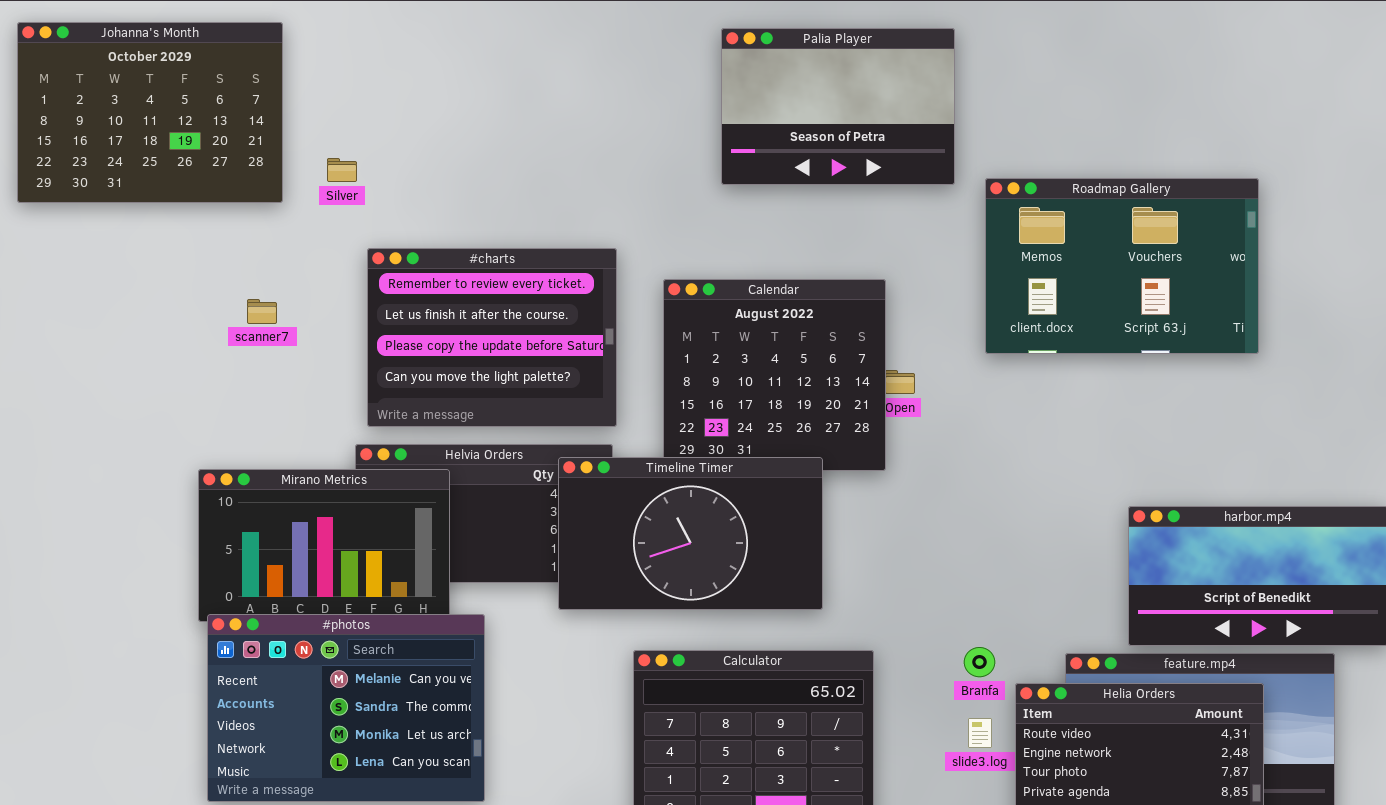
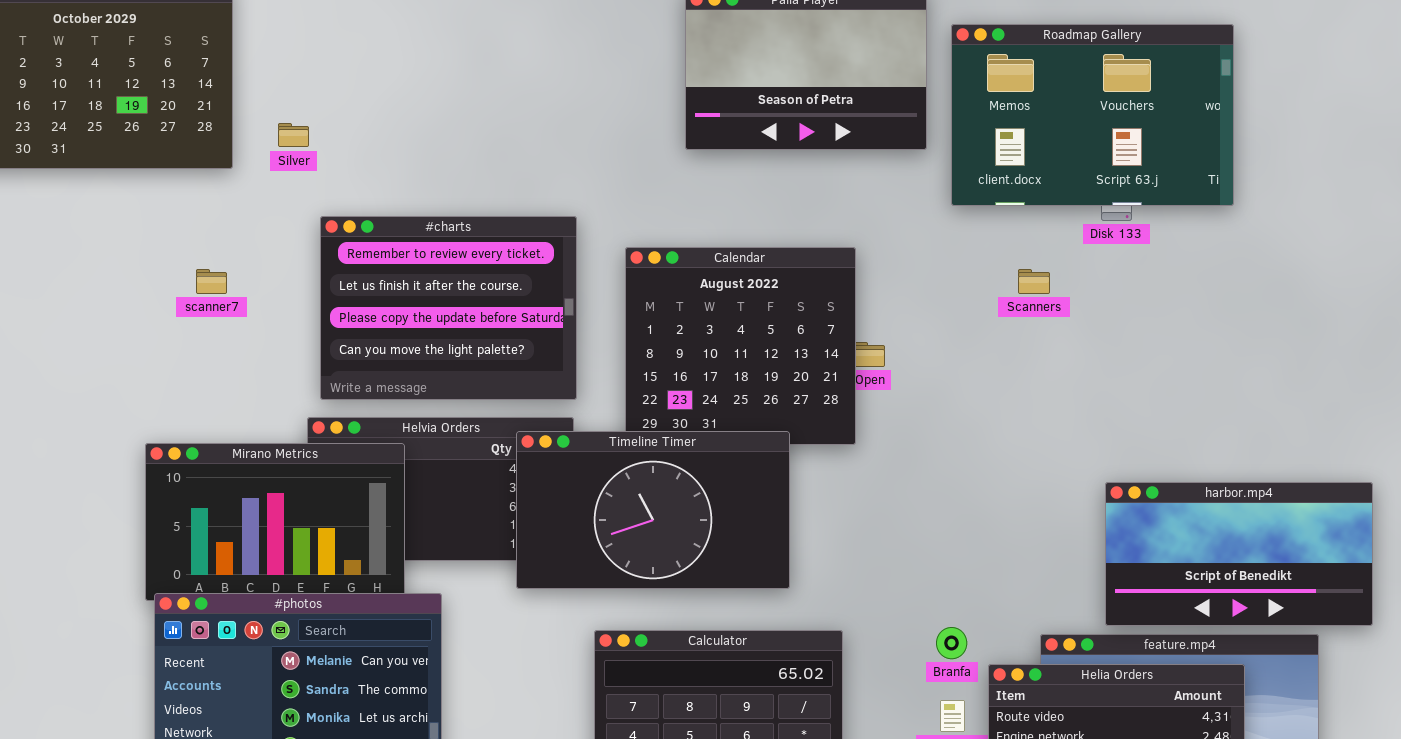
Roadmap Gallery: [985,178,1259,354] -> [951,24,1234,206], moved

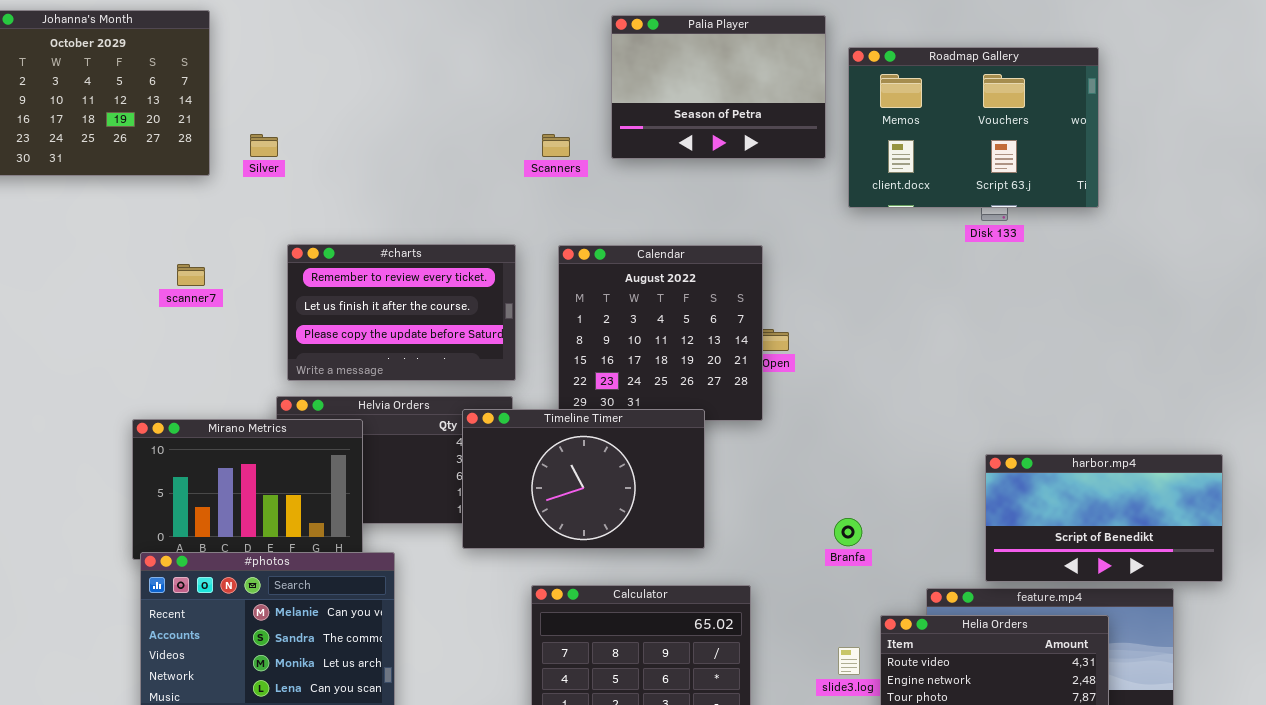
#charts: [320,216,577,400] -> [287,244,516,381], resized
Scanners: [1018,269,1050,294] -> [542,134,570,157], moved
Branfa: [936,627,967,659] -> [834,518,862,546], moved

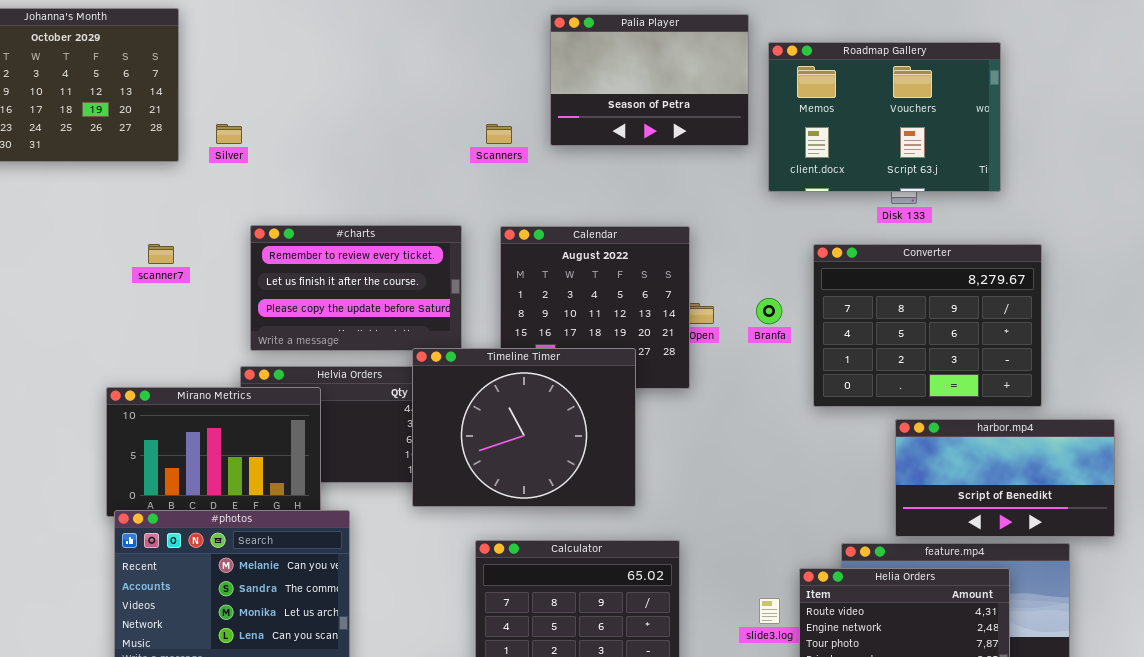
Converter: none -> [813,244,1042,407], opened
Timeline Timer: [462,409,705,549] -> [412,348,636,507], resized
Branfa: [834,518,862,546] -> [756,298,782,324], moved

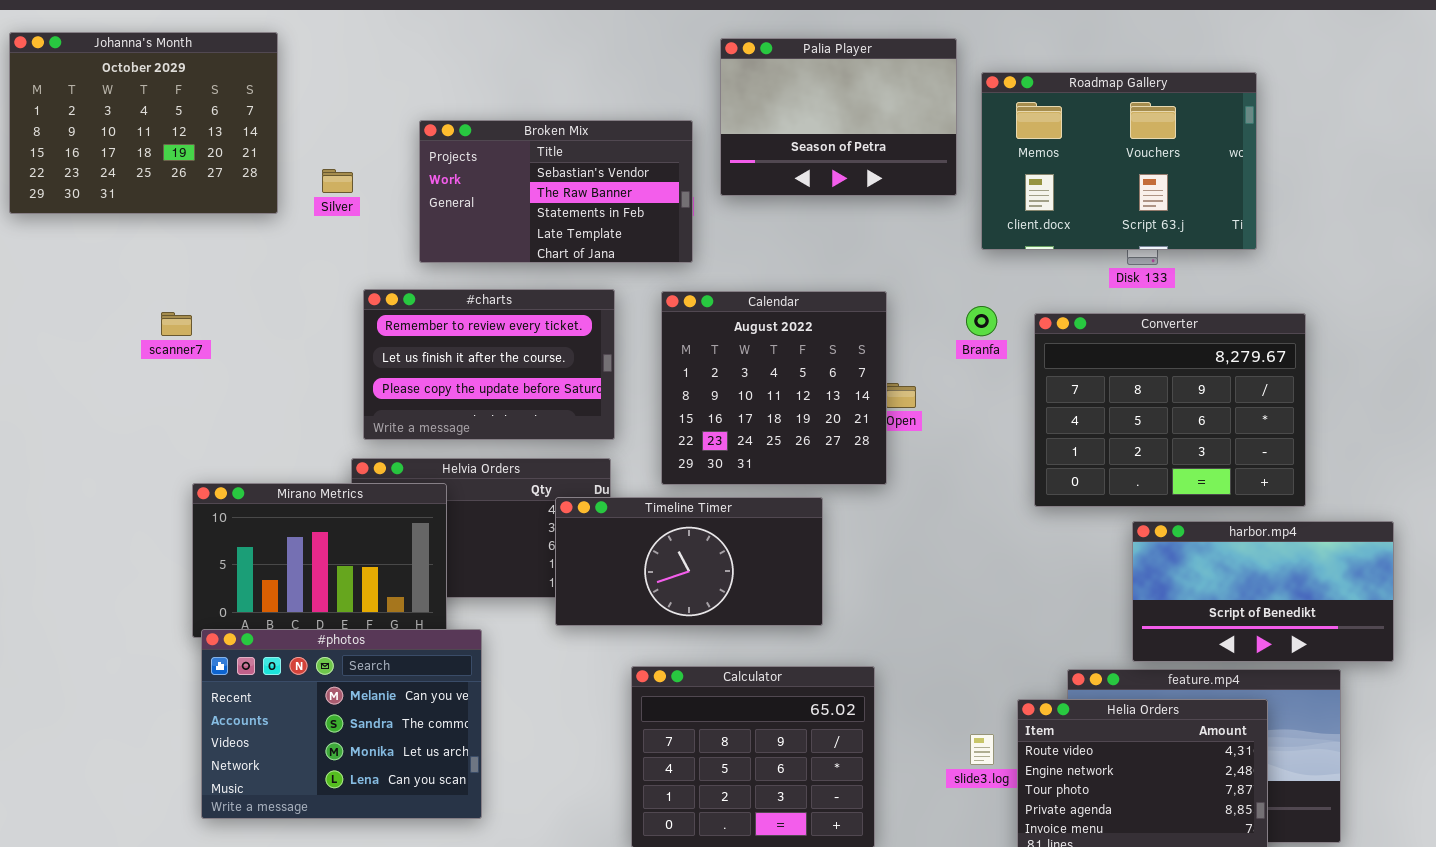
Broken Mix: none -> [419,120,693,263], opened
scanner7: [148,244,174,264] -> [161,312,192,336], moved
Branfa: [756,298,782,324] -> [966,306,997,336], moved
Timeline Timer: [412,348,636,507] -> [555,497,823,626], resized

